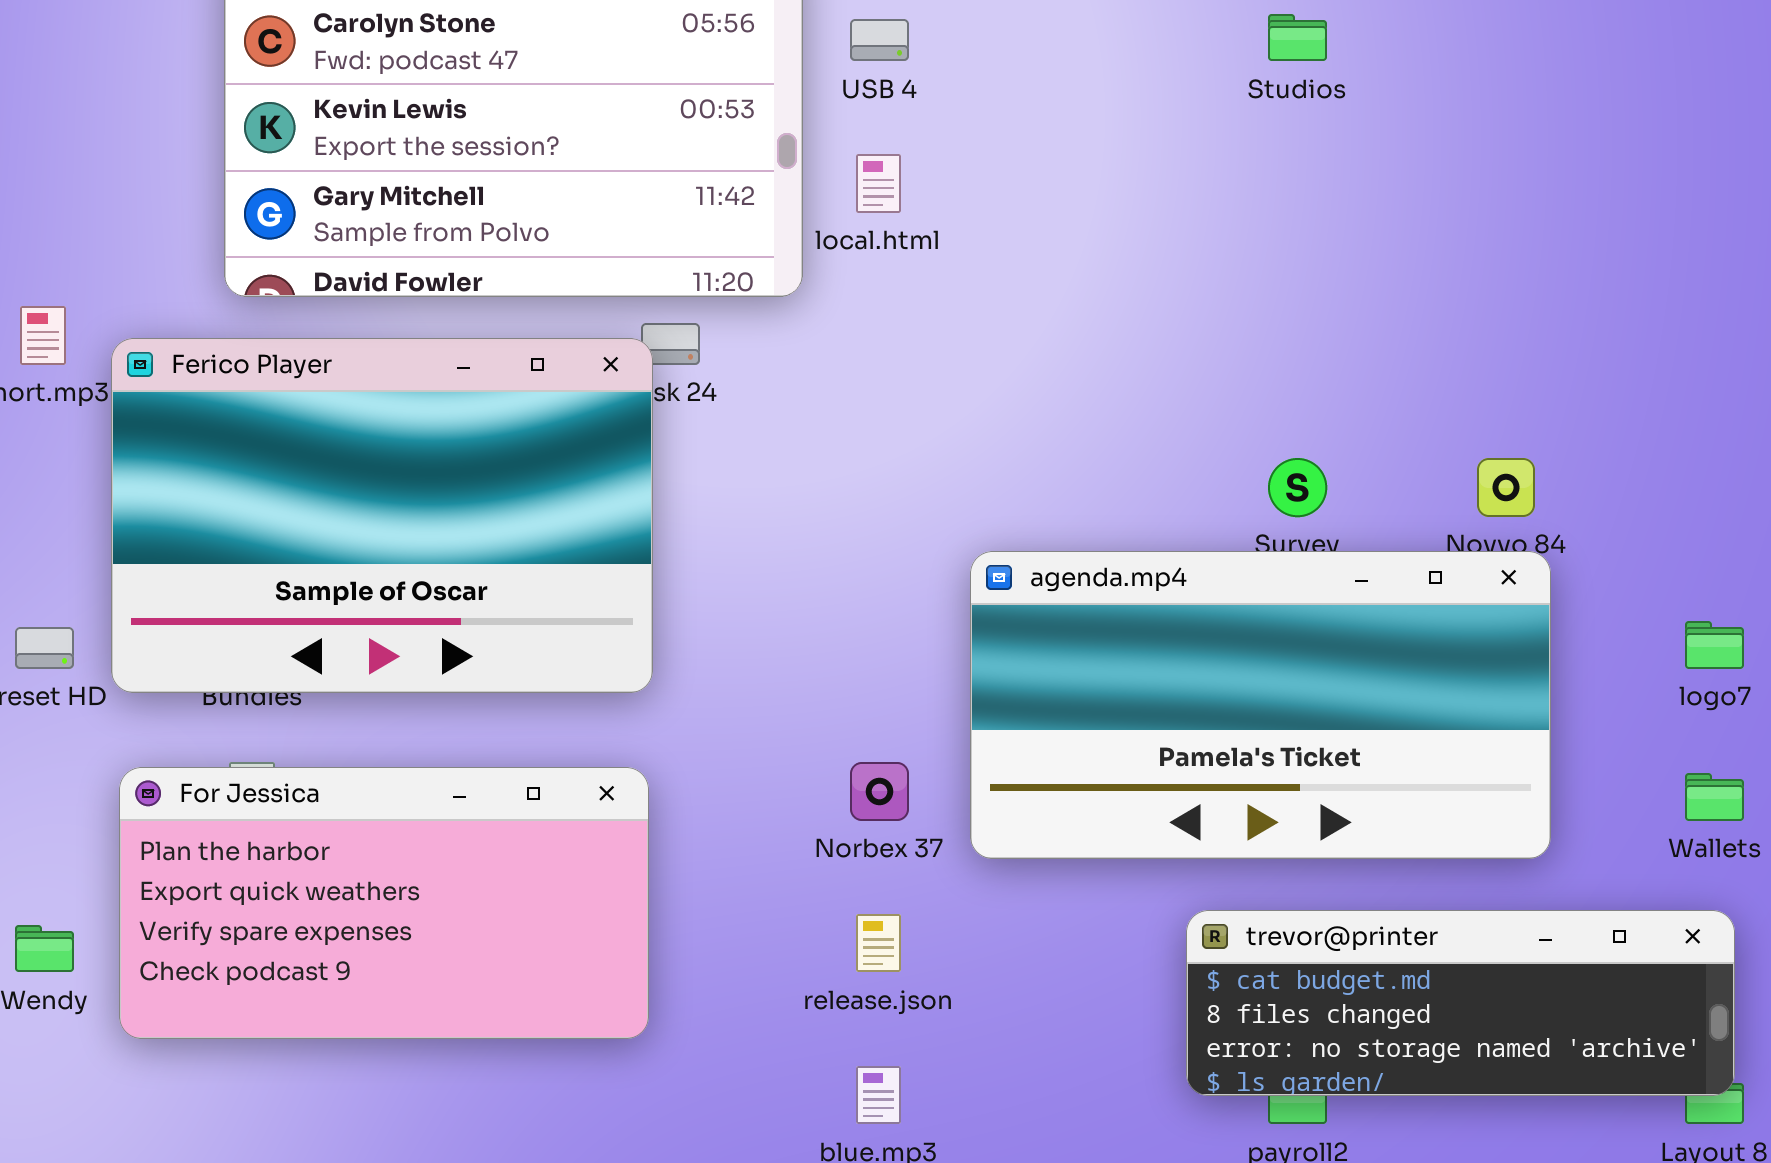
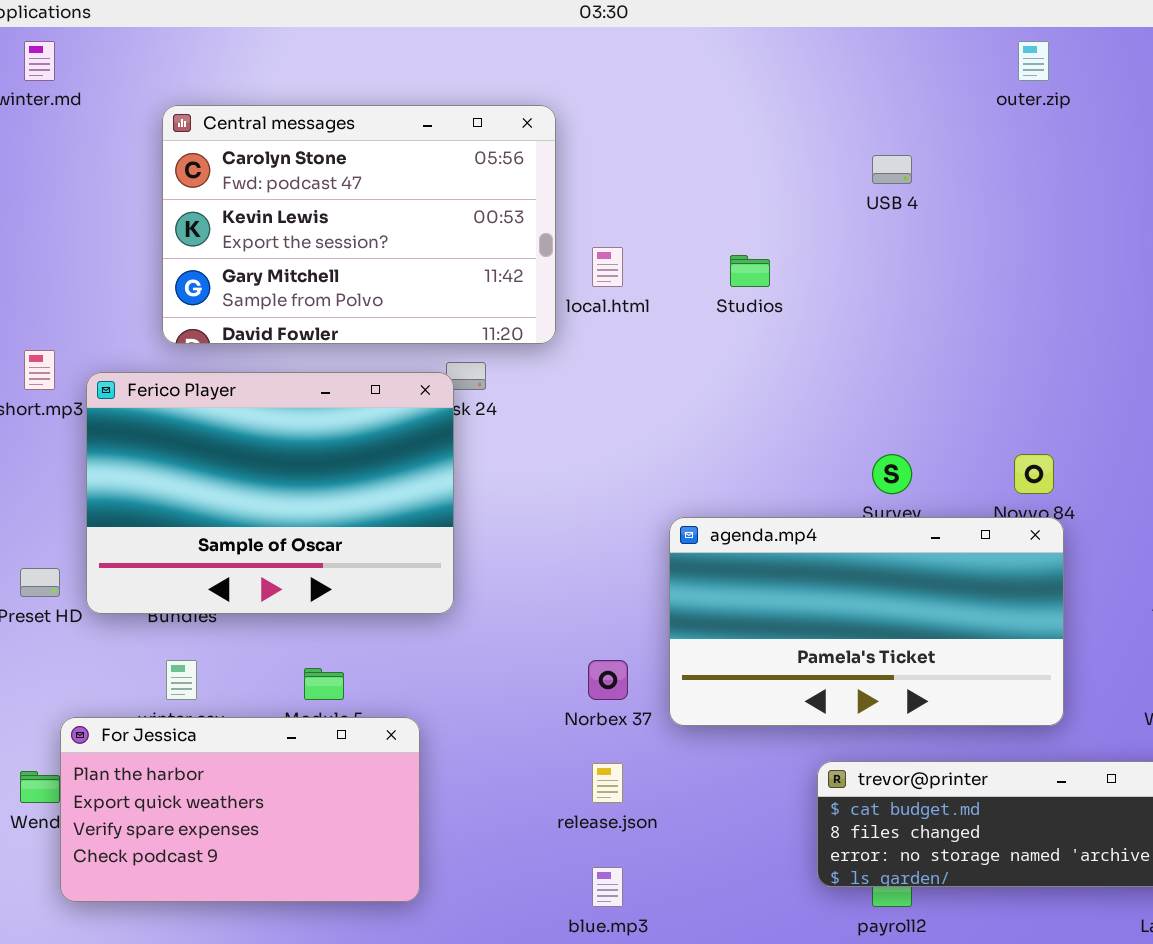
Studios: [1268,14,1327,61] -> [730,255,770,287], moved
USB 4: [850,19,909,61] -> [872,155,912,184], moved
For Jessica: [119,767,649,1039] -> [60,717,420,902], moved

